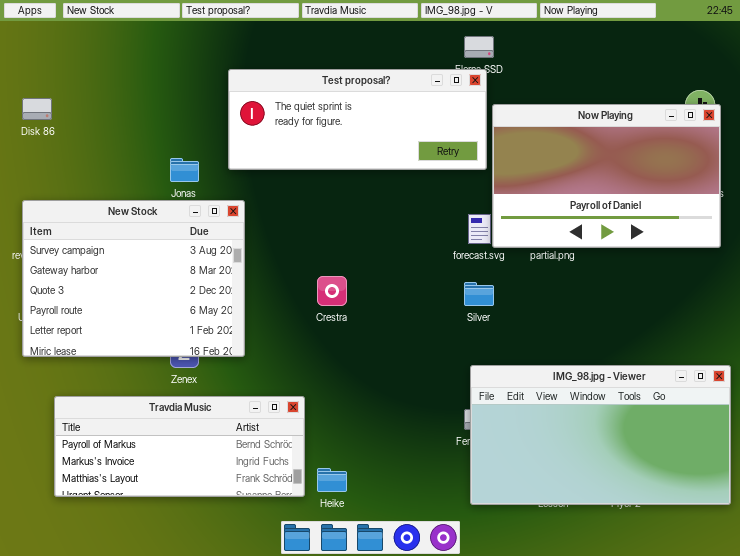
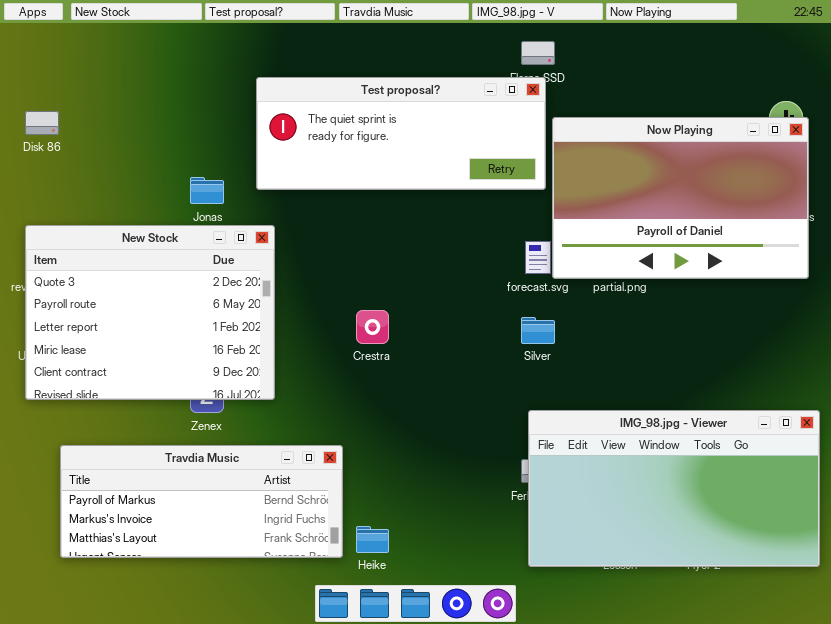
New Stock: [22,200,245,357] -> [25,225,275,400], scrolled down 2 rows

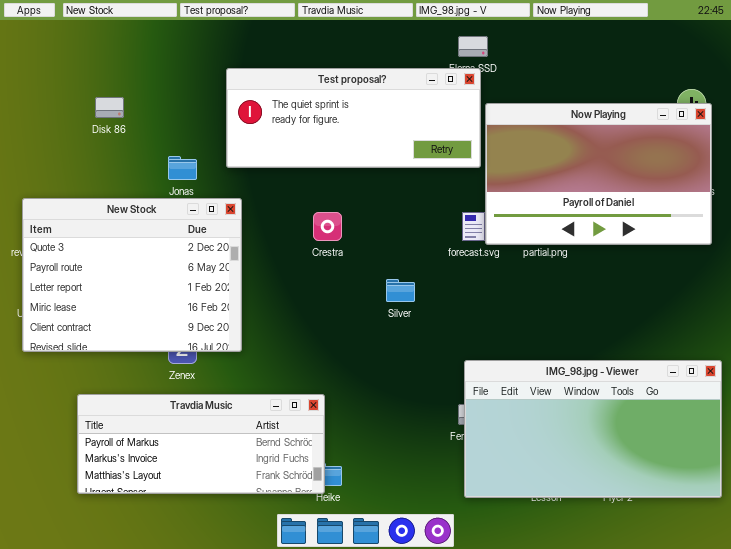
Disk 86: [25,111,59,135] -> [95,97,124,118], moved
Crestra: [356,310,389,344] -> [313,212,342,241], moved
Silver: [521,317,555,344] -> [386,279,415,302], moved
Travdia Music: [60,445,343,558] -> [77,394,325,494], moved

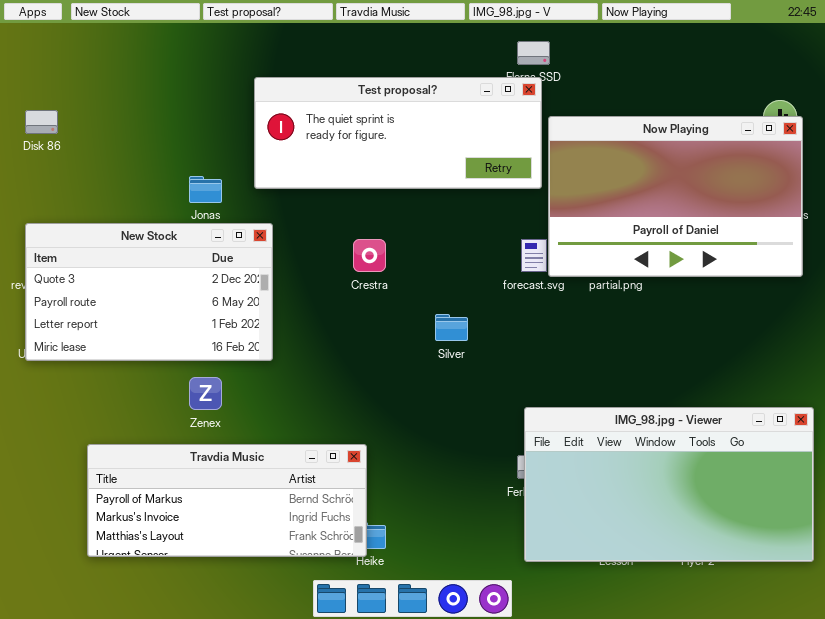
Disk 86: [95,97,124,118] -> [25,110,58,134], moved
New Stock: [22,198,242,352] -> [25,223,273,361], resized

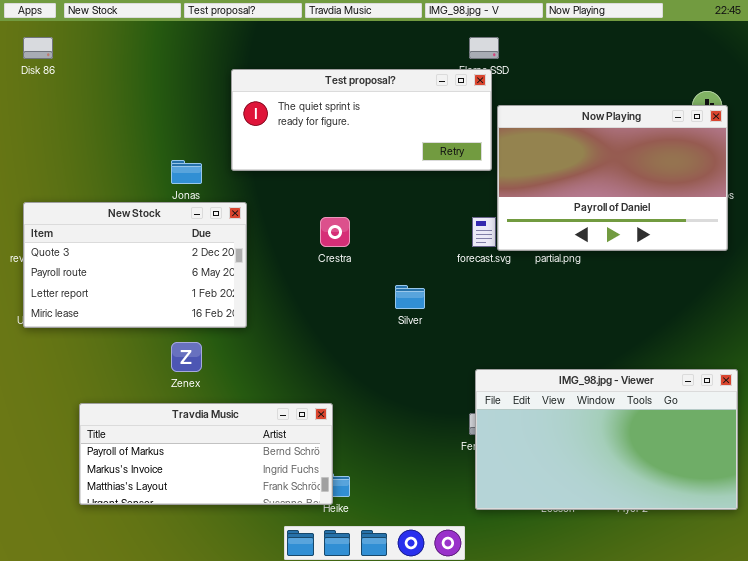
Disk 86: [25,110,58,134] -> [23,37,53,59], moved

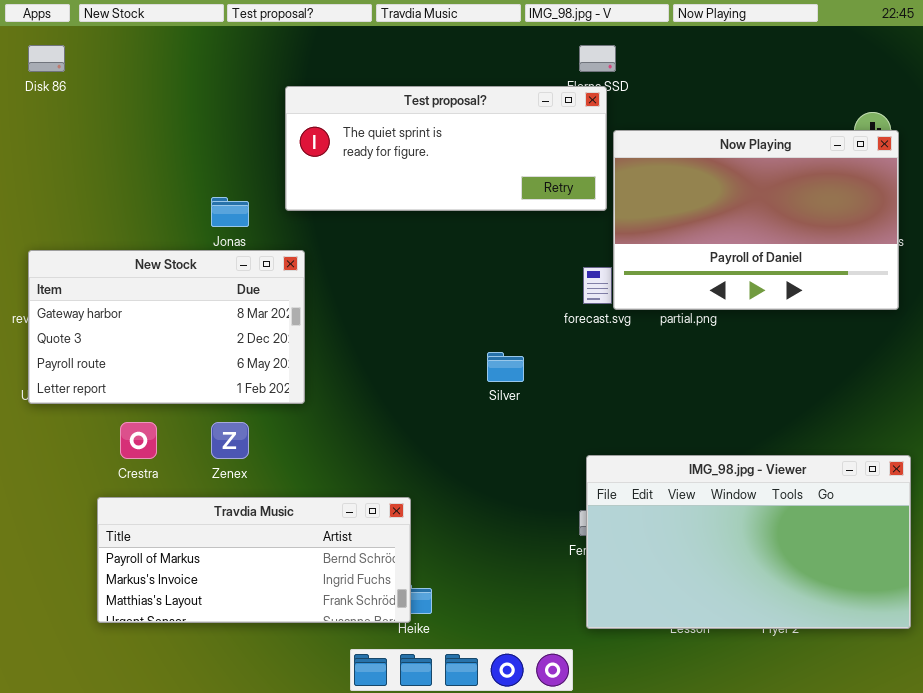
New Stock: [23,202,247,328] -> [28,250,305,404], scrolled up 1 row
Crestra: [320,217,350,247] -> [120,422,157,459], moved

